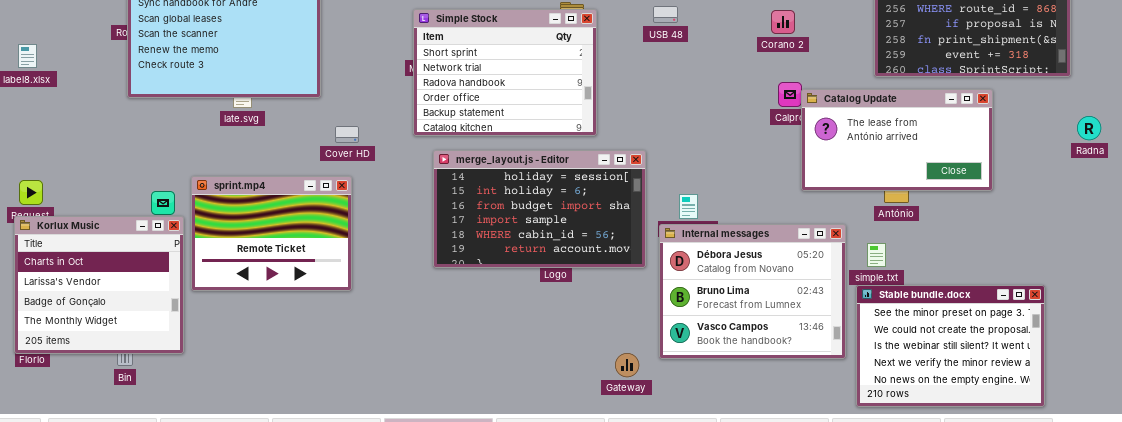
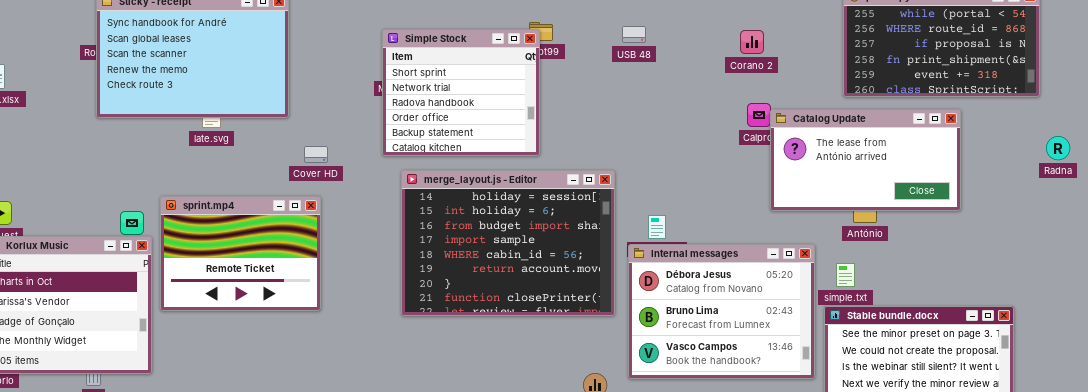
Simple Stock: [413,9,597,136] -> [382,29,540,156], resized
merge_layout.js - Editor: [433,150,646,268] -> [401,170,615,316], resized

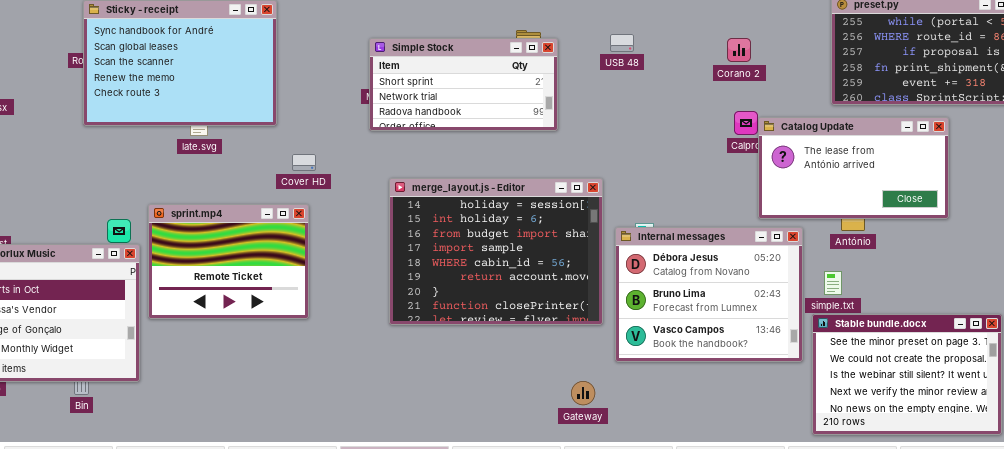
Simple Stock: [382,29,540,156] -> [369,38,558,131], resized
Internal messages: [628,244,815,379] -> [615,227,803,362], moved

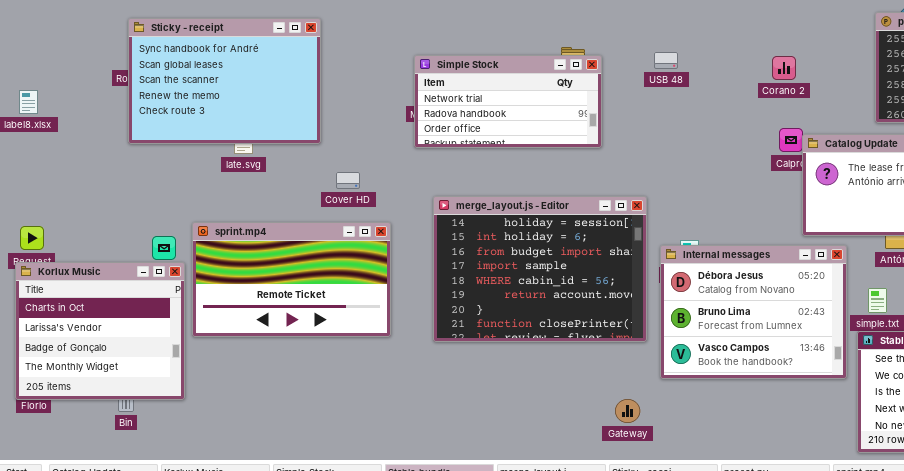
Simple Stock: [369,38,558,131] -> [414,55,602,148], scrolled down 1 row
sprint.mp4: [148,204,309,319] -> [192,222,391,337], resized

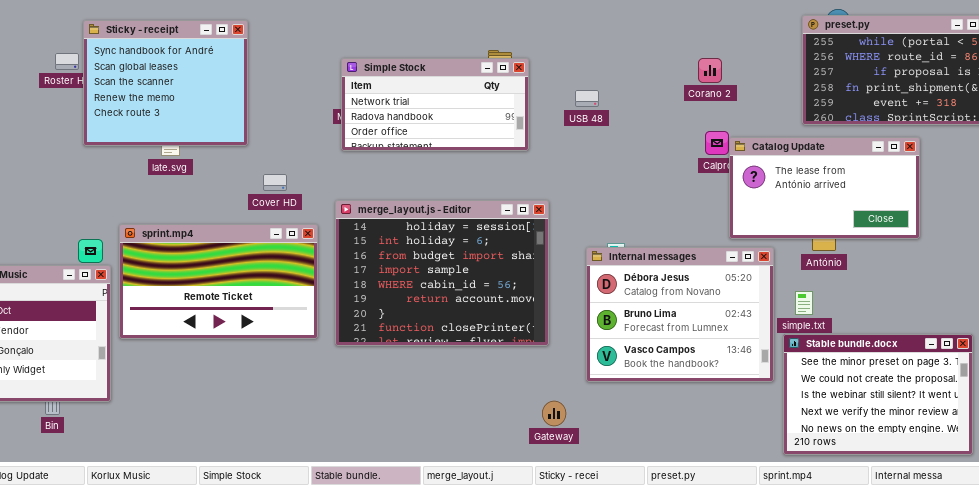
Sticky - receipt: [128,18,321,144] -> [83,20,248,146], resized
USB 48: [654,52,678,69] -> [575,90,599,107], moved
merge_layout.js - Editor: [433,196,647,342] -> [335,200,549,346], moved

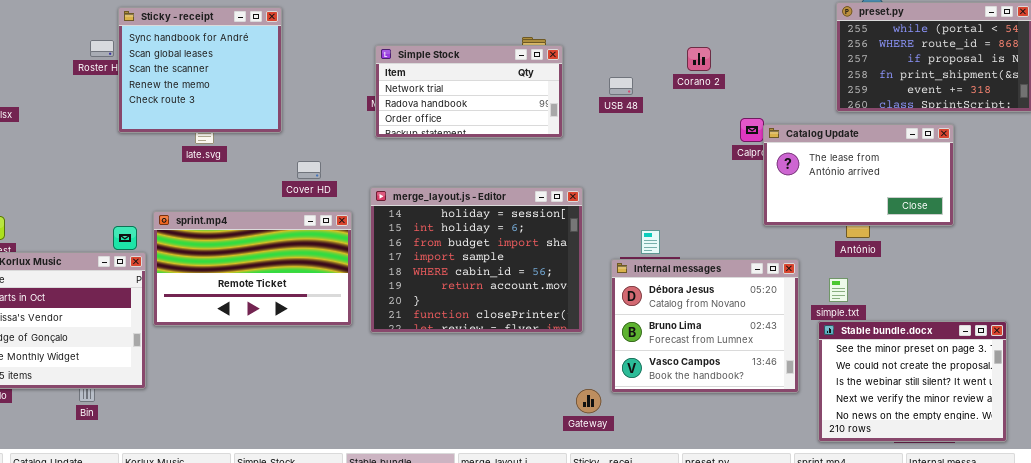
Corano 2: [698,58,722,83] -> [687,47,711,71], moved
Internal messages: [586,247,774,382] -> [611,259,799,393], moved

